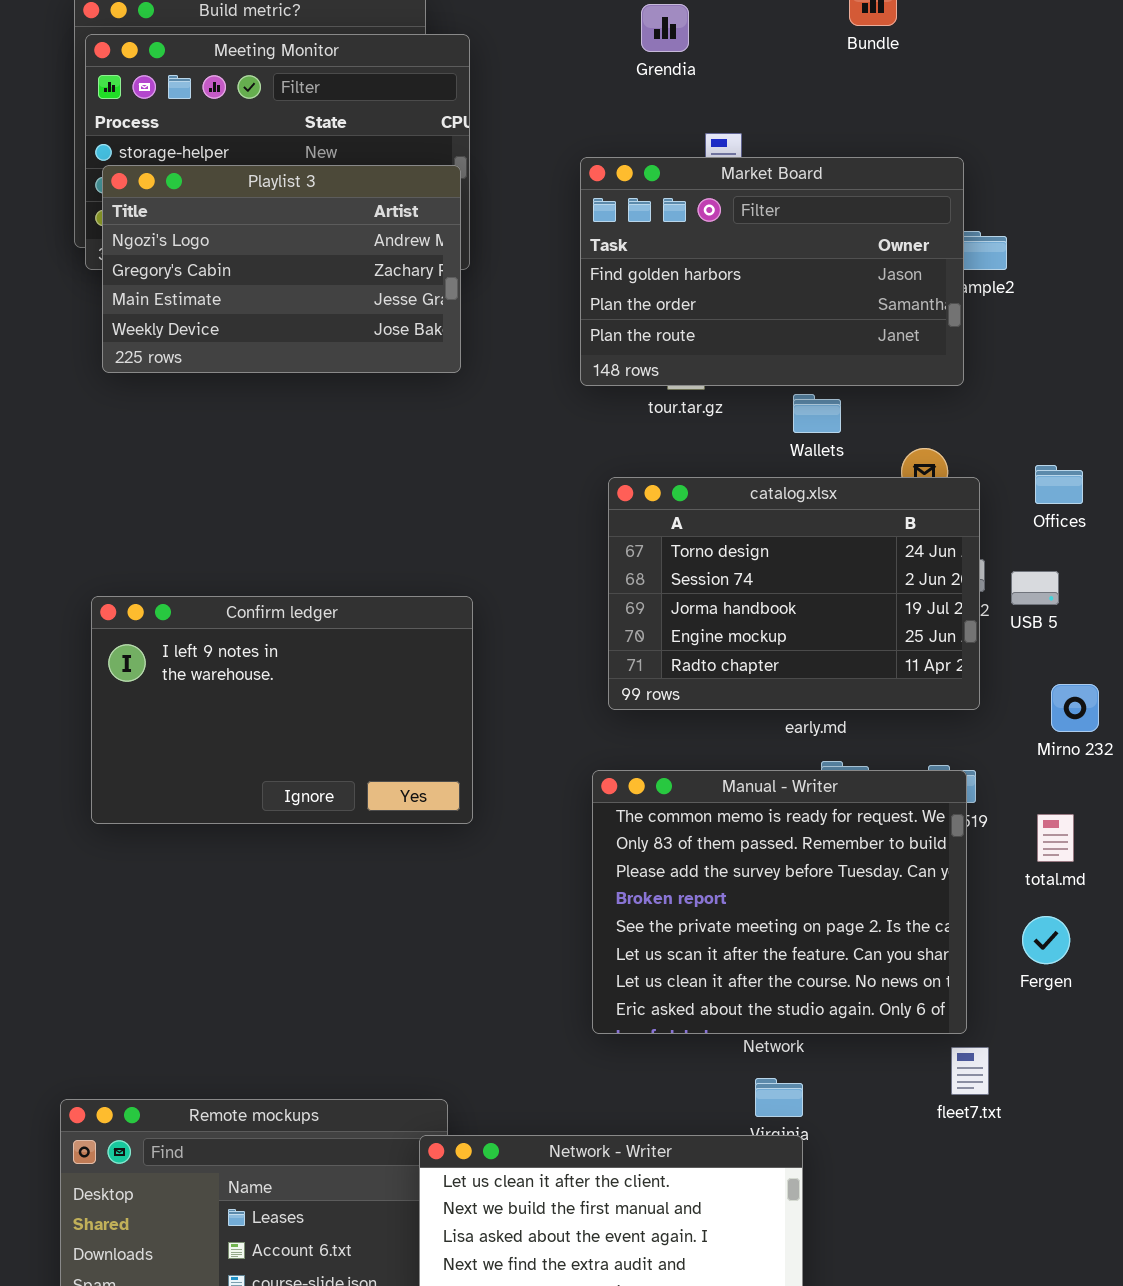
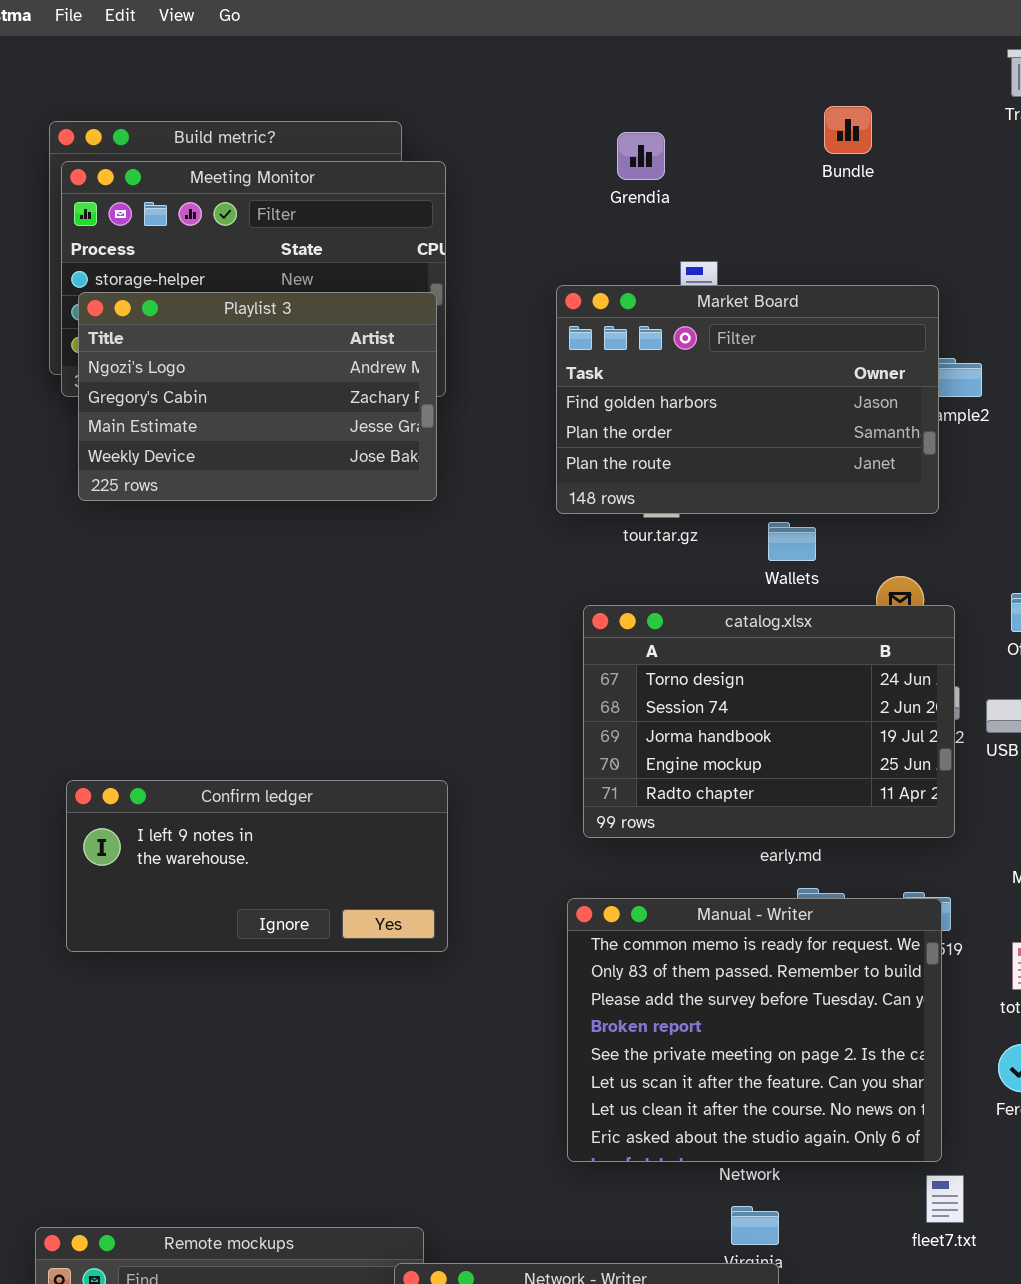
Confirm ledger: [91,596,473,824] -> [66,780,448,952], resized

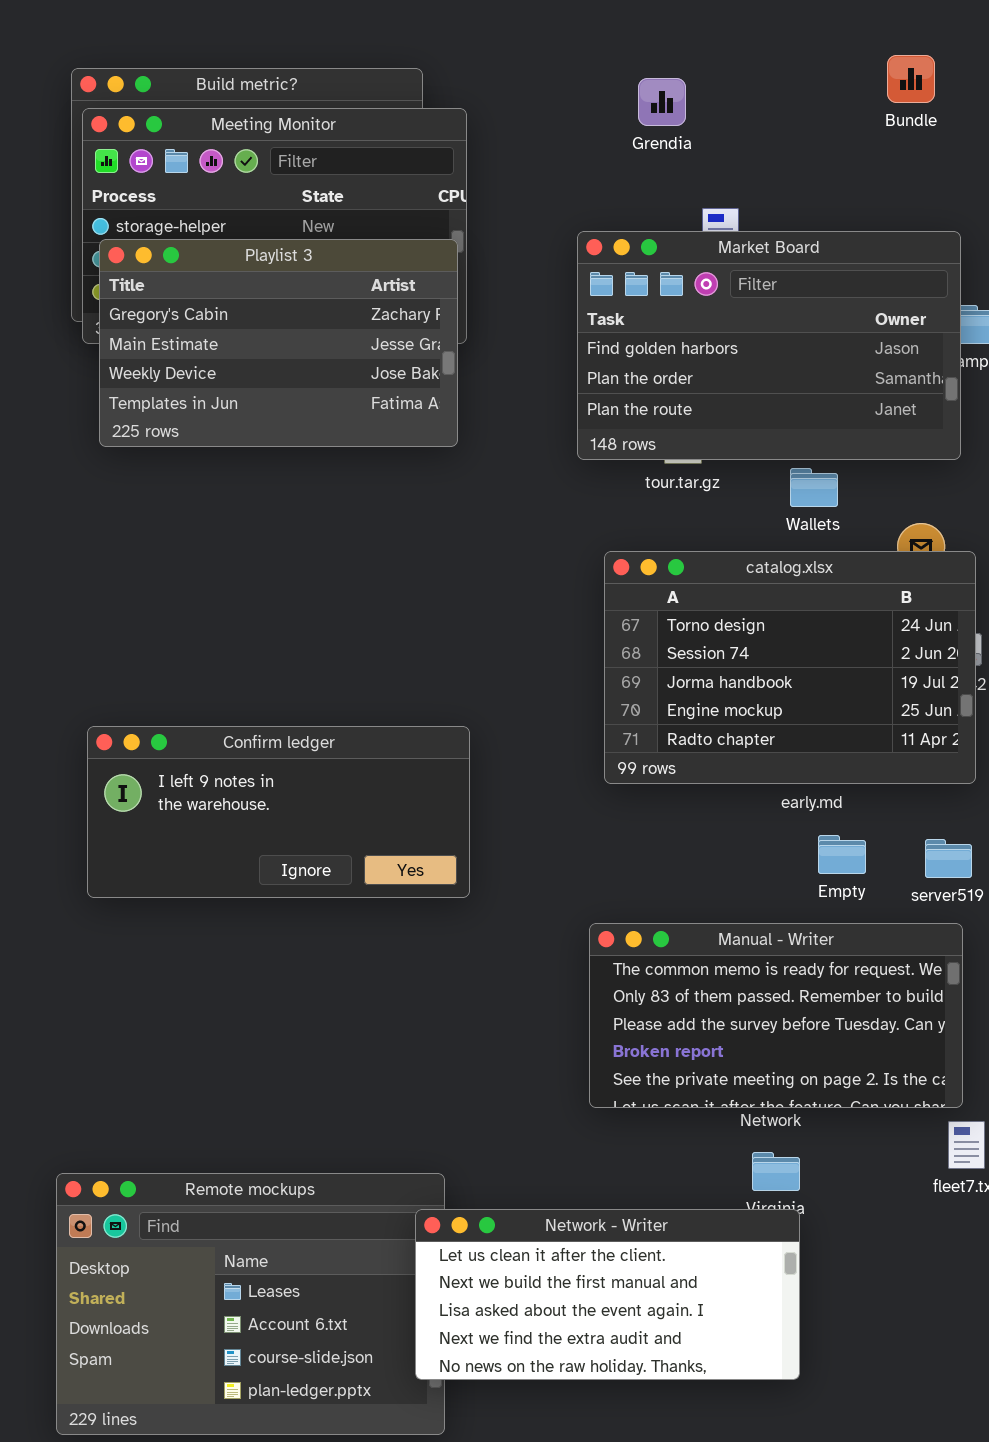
Bundle: [824,106,872,154] -> [887,55,935,103], moved
Playlist 3: [78,292,437,501] -> [99,239,458,447], scrolled down 1 row
Manual - Writer: [567,898,942,1162] -> [589,923,963,1108], resized

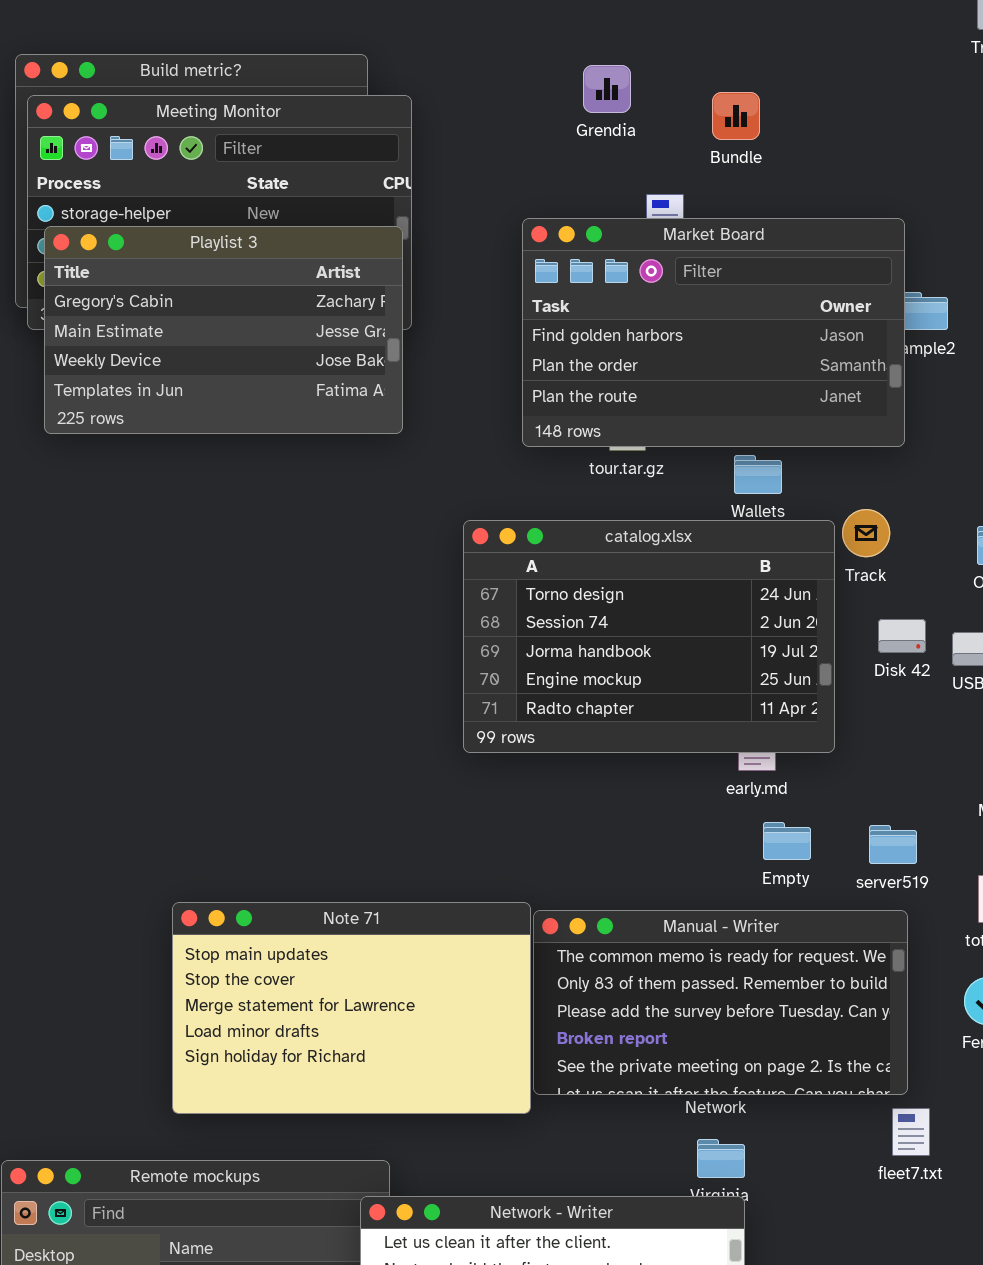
Bundle: [887,55,935,103] -> [712,92,760,140], moved
catalog.xlsx: [604,551,976,784] -> [463,520,835,753], moved
Confirm ledger: [87,726,470,898] -> none, closed
Note 71: none -> [172,902,531,1114], opened

